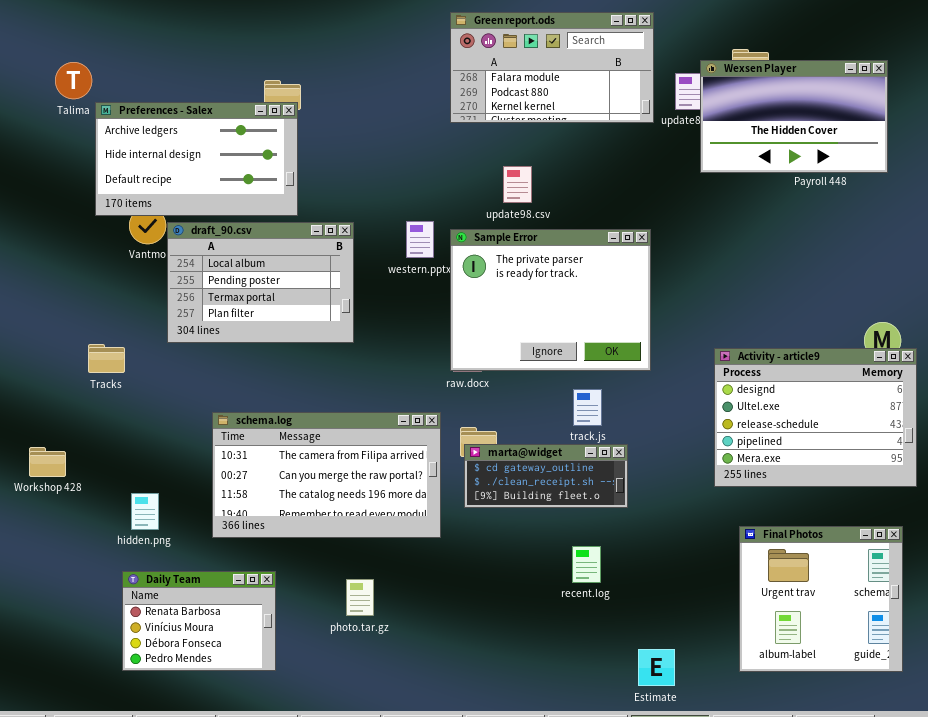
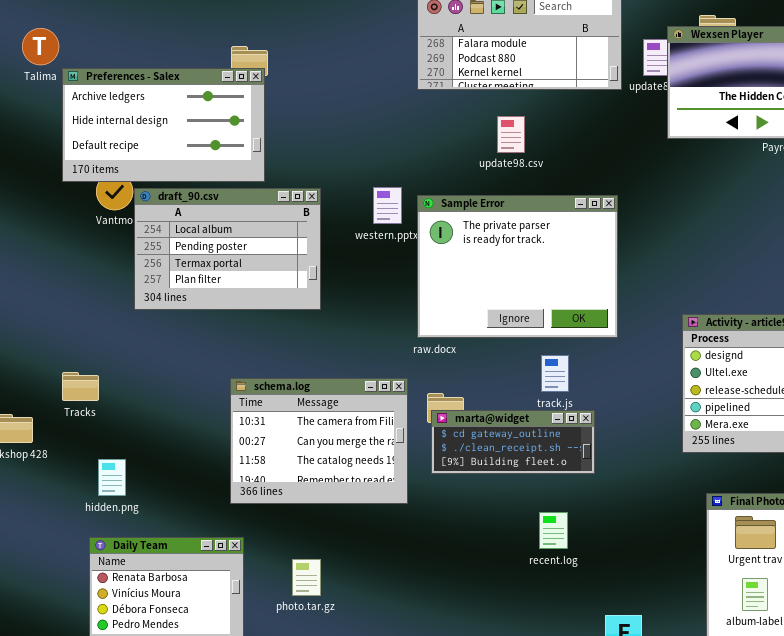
update98.csv: [503,166,532,203] -> [497,116,525,153], moved
Tracks: [88,344,125,373] -> [62,372,99,401], moved
schema.log: [212,412,441,538] -> [230,378,408,504], resized
photo.tar.gz: [346,579,374,616] -> [292,559,321,596], moved

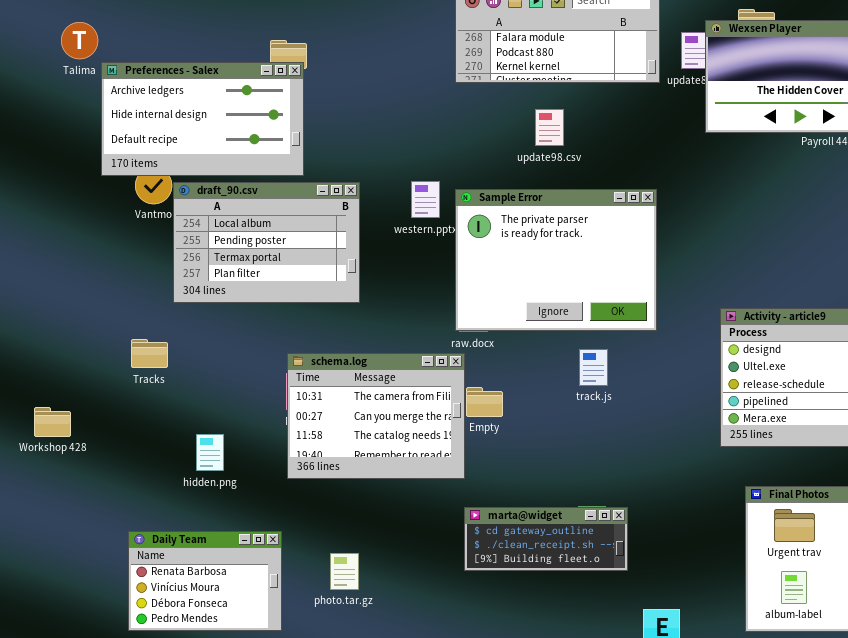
Tracks: [62,372,99,401] -> [131,339,168,368], moved
schema.log: [230,378,408,504] -> [287,353,465,479], moved
marta@widget: [431,410,595,474] -> [464,507,628,571], moved
hidden.png: [98,459,126,496] -> [196,434,224,471], moved

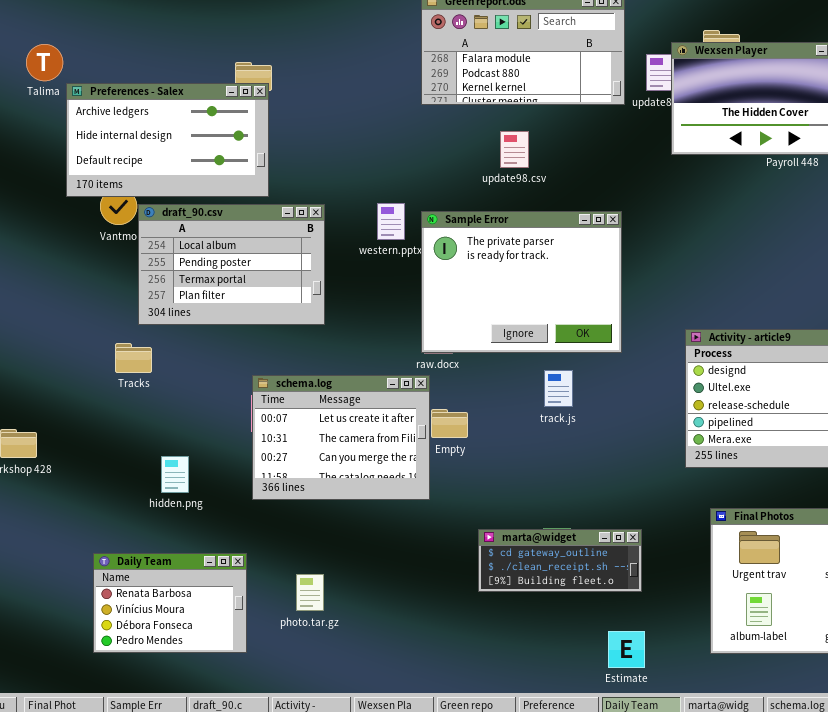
Tracks: [131,339,168,368] -> [115,343,152,373], moved
schema.log: [287,353,465,479] -> [252,375,430,500], scrolled up 1 row
marta@widget: [464,507,628,571] -> [478,529,642,592], moved

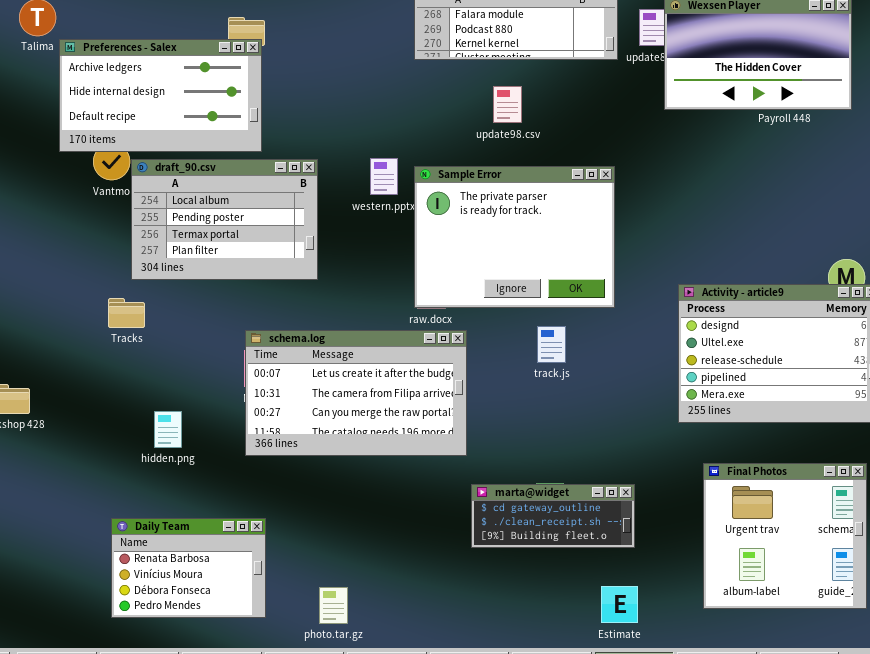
schema.log: [252,375,430,500] -> [245,330,467,456], resized
Daily Team: [93,553,247,653] -> [111,518,266,618], moved
photo.tar.gz: [296,574,324,611] -> [319,587,348,624], moved

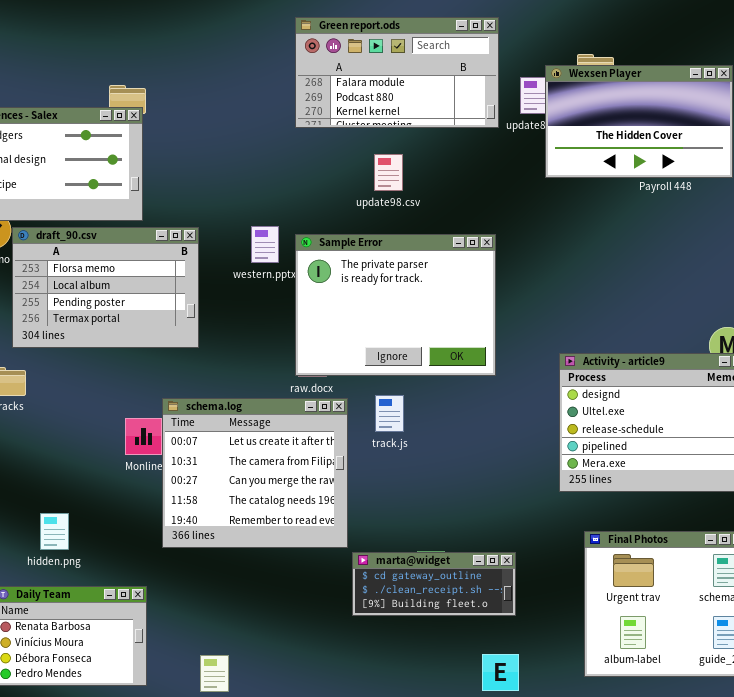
draft_90.csv: [131,159,318,280] -> [12,227,199,348], scrolled up 1 row
track.js: [537,326,566,363] -> [375,395,404,432], moved
schema.log: [245,330,467,456] -> [162,398,348,548], resized
hidden.png: [154,411,182,448] -> [40,513,69,550], moved

